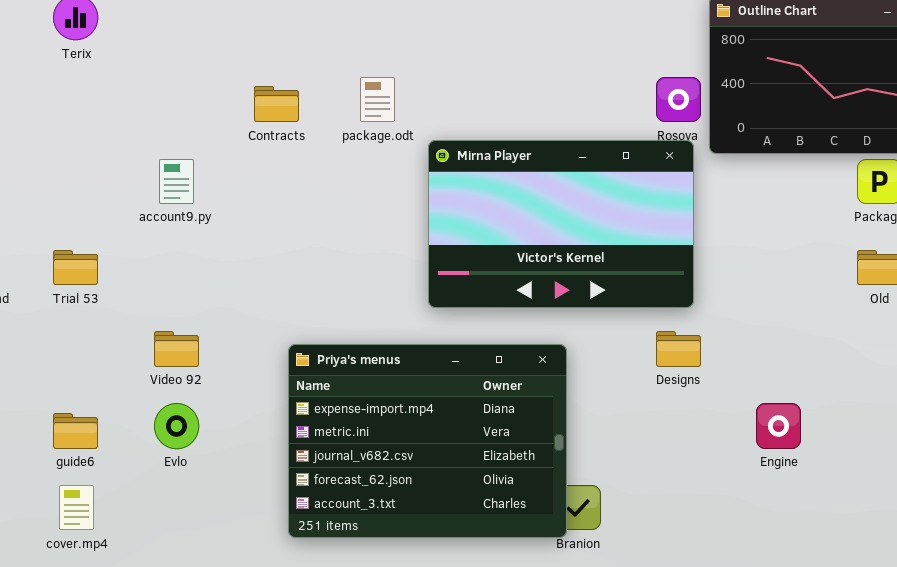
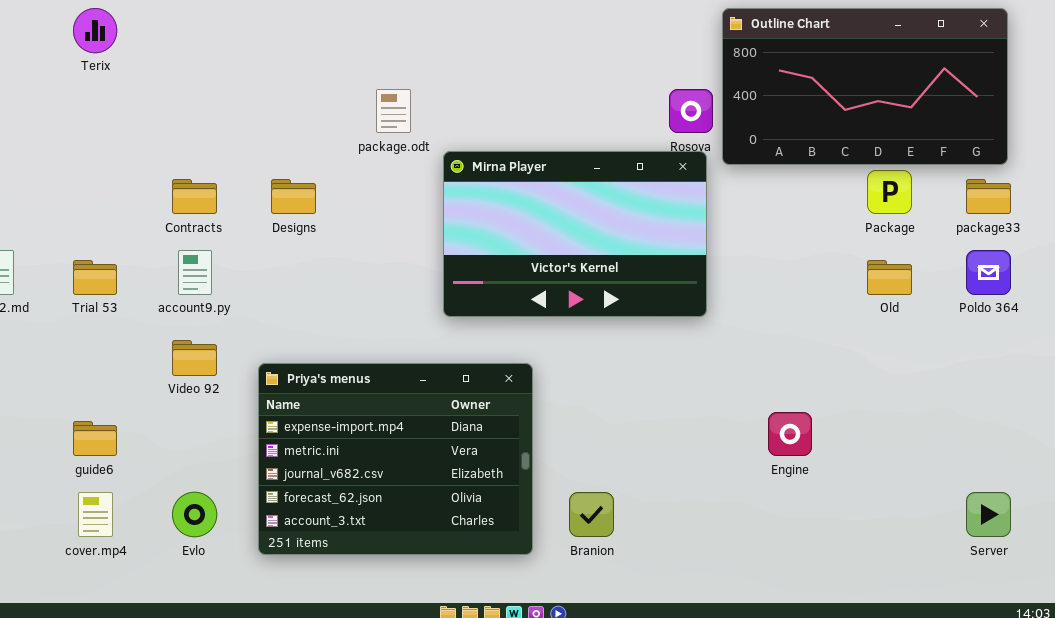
Contracts: [254,86,299,122] -> [172,179,217,214], moved
account9.py: [159,159,194,204] -> [178,250,212,295], moved
Designs: [656,331,701,367] -> [271,179,316,214], moved
Priya's menus: [288,344,567,538] -> [258,363,533,555], moved
Evlo: [154,403,199,449] -> [172,492,217,537], moved

